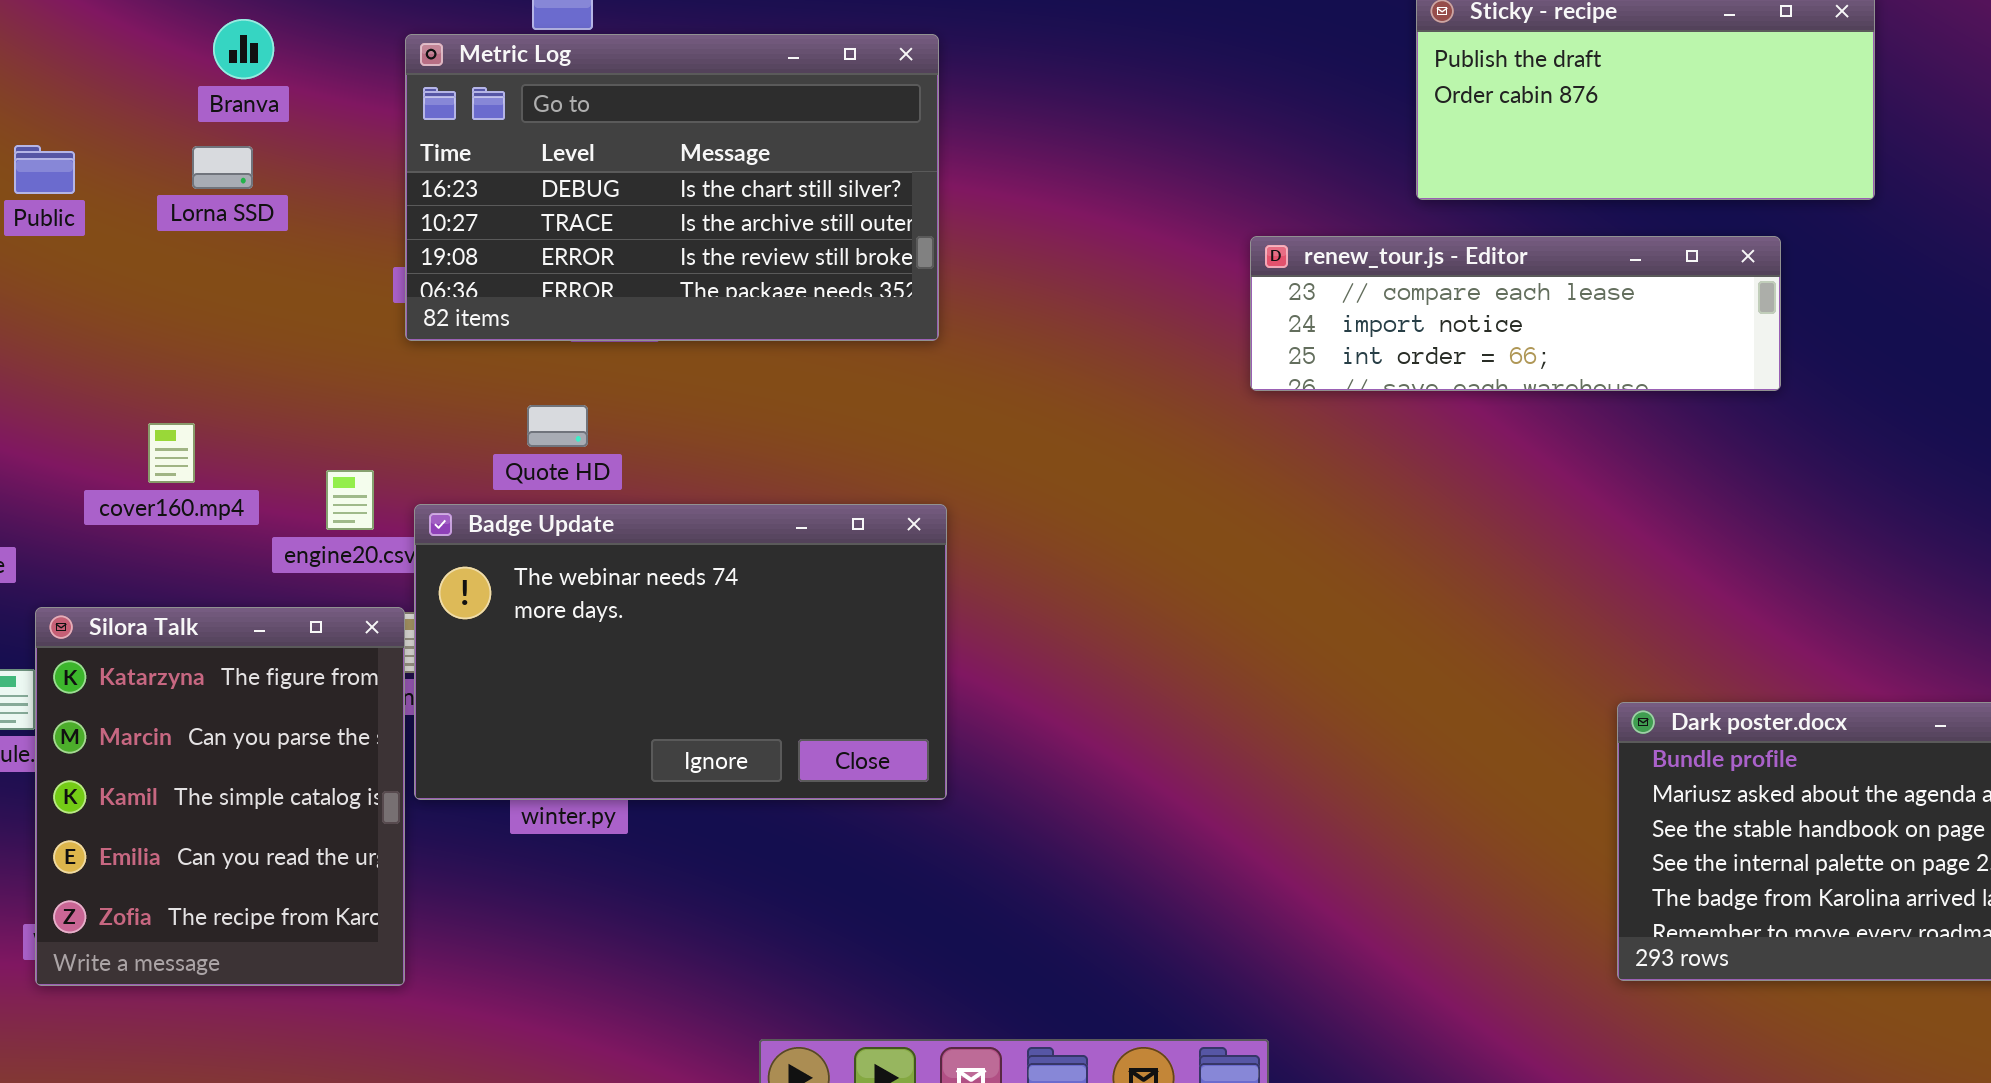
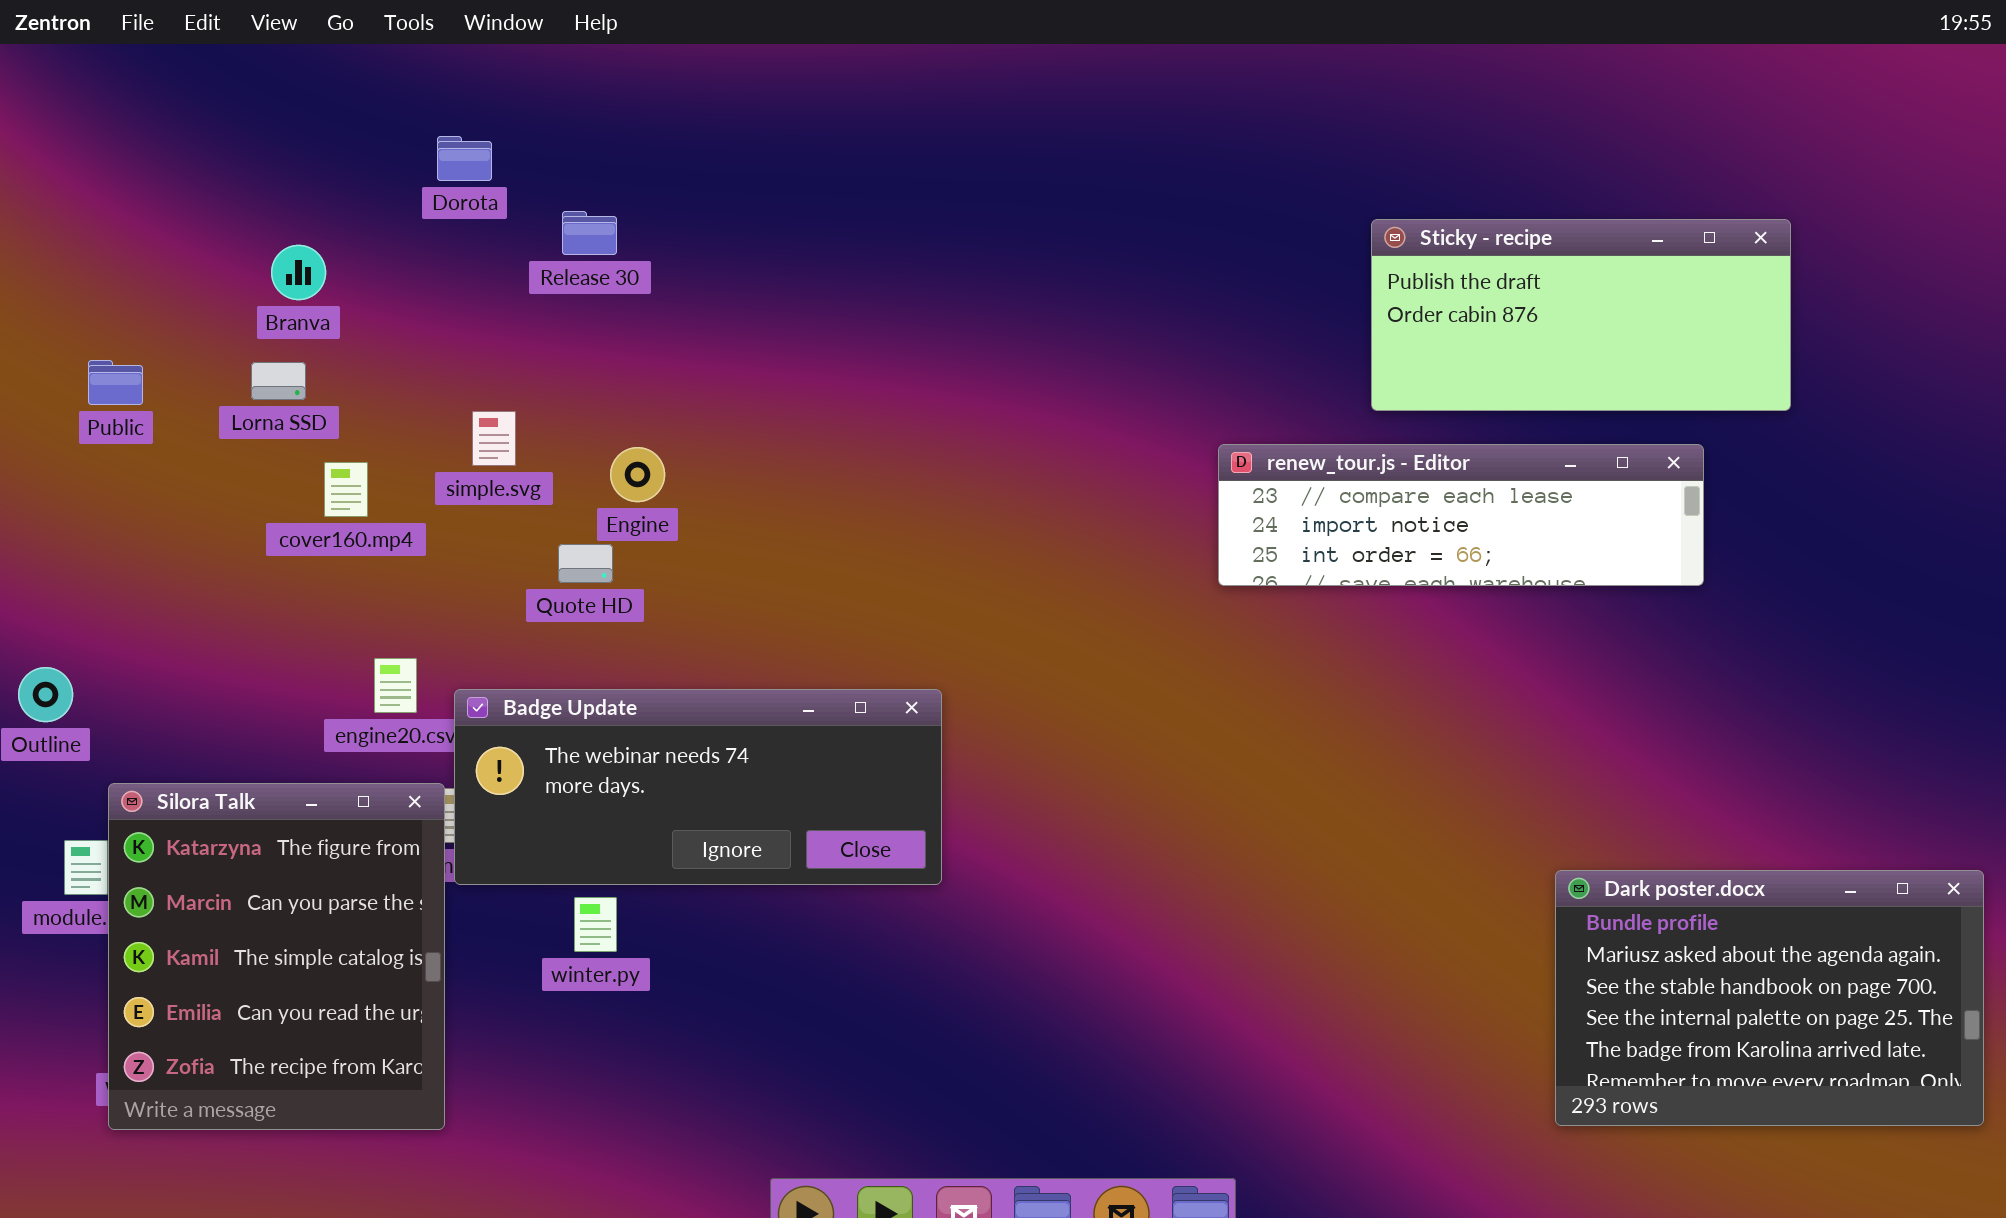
Metric Log: [405,34,939,341] -> none, closed
Quote HD: [527,405,588,447] -> [558,544,613,583], moved
cover160.mp4: [148,423,195,483] -> [324,462,368,517], moved
Badge Update: [414,504,947,800] -> [454,689,942,885], resized

